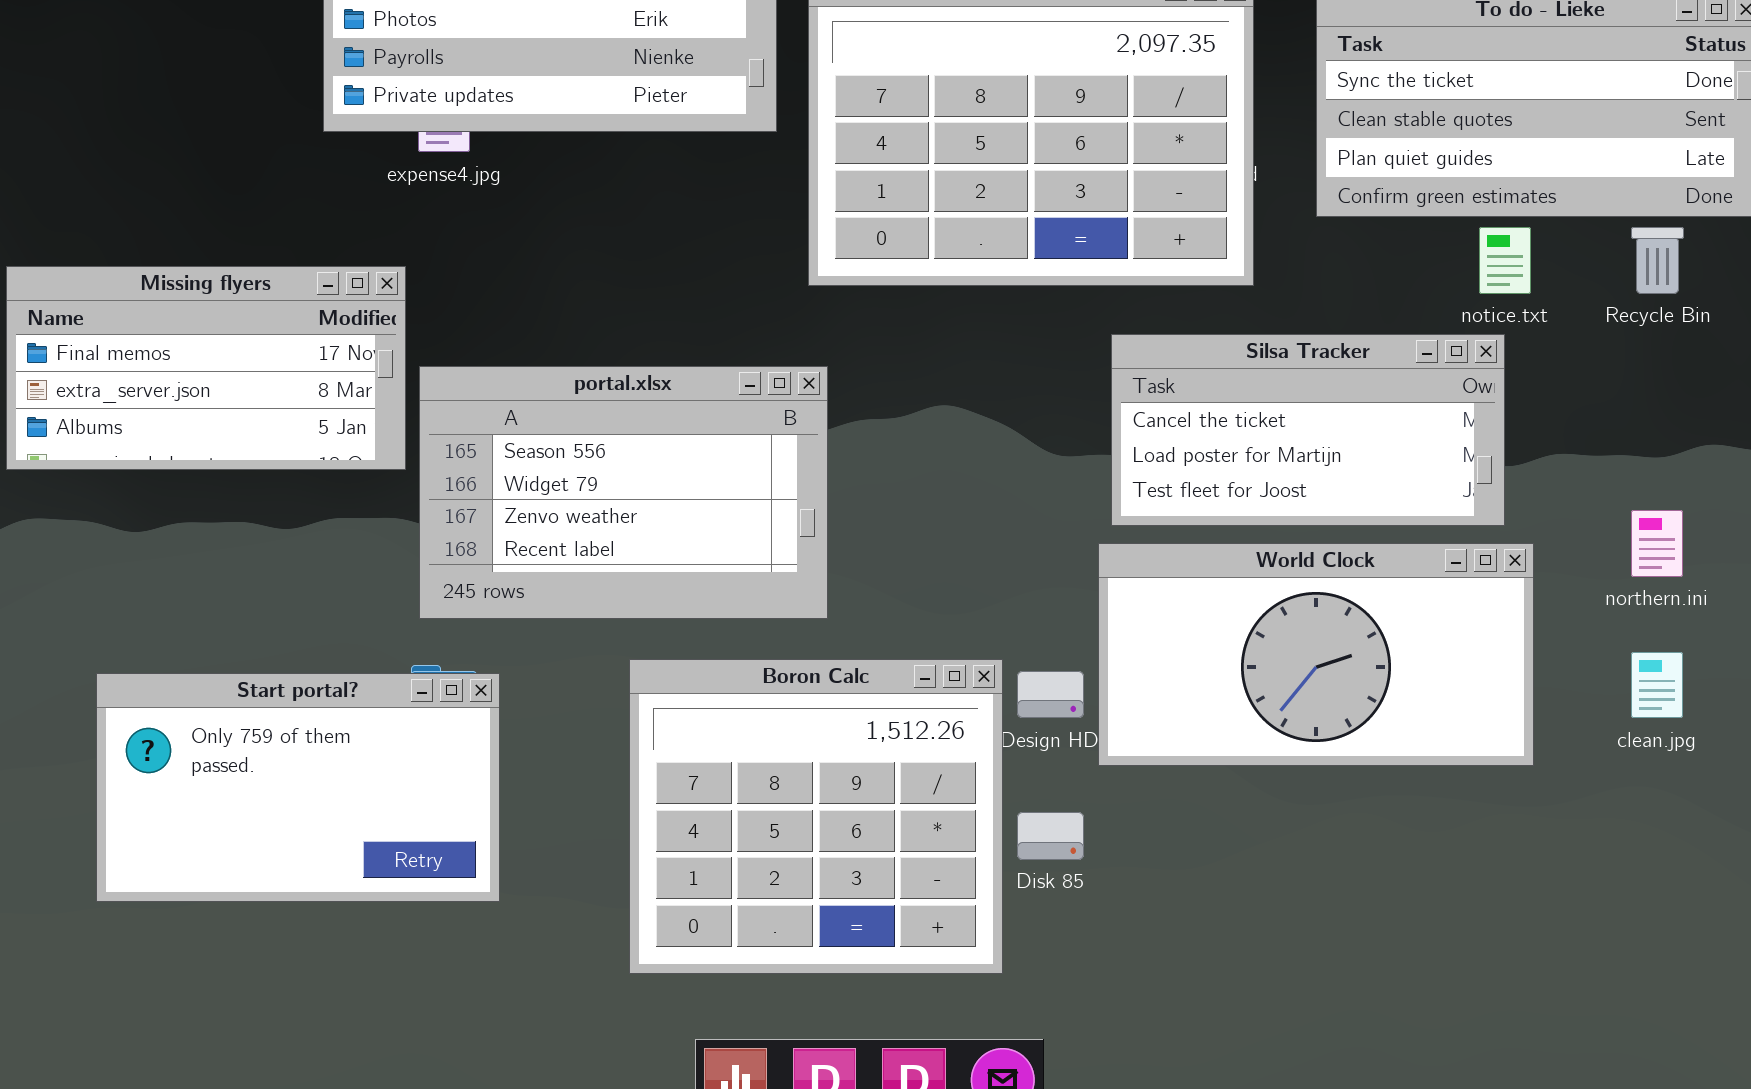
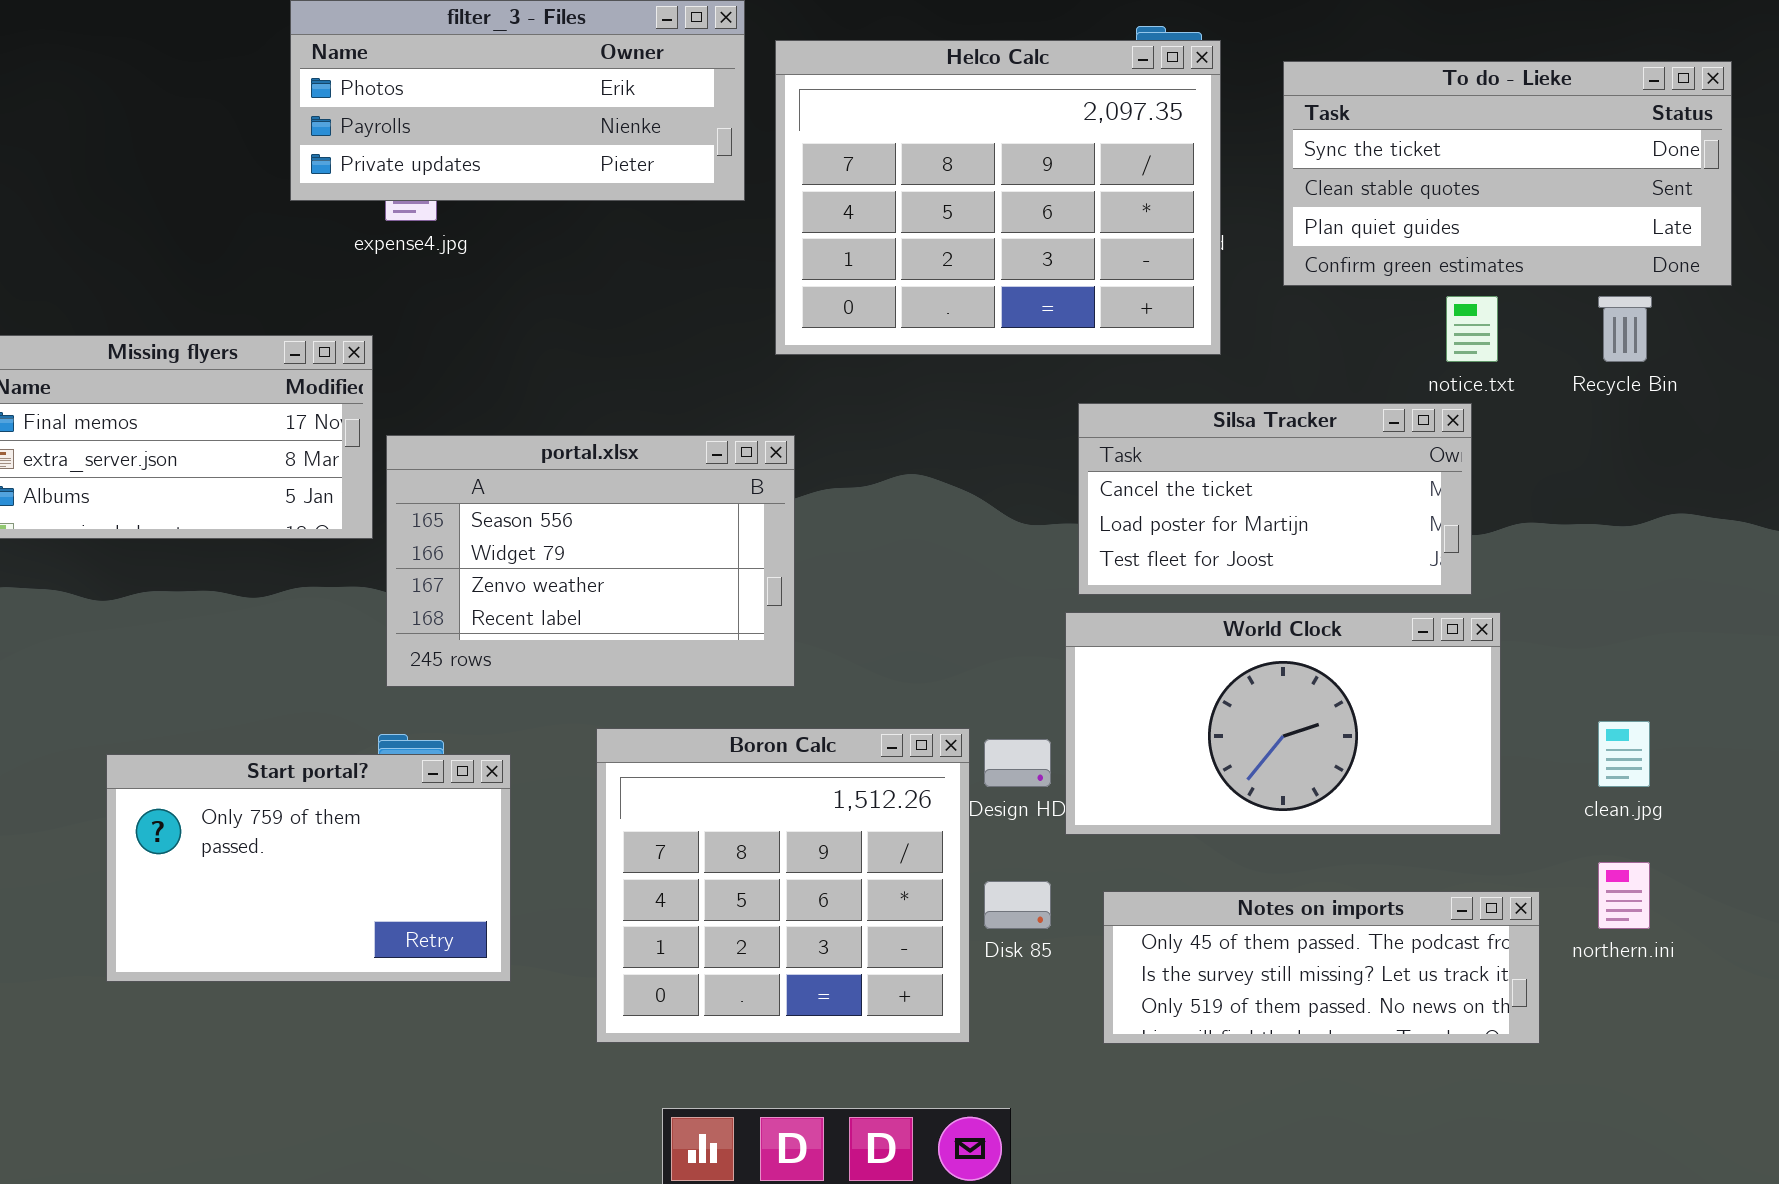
northern.ini: [1631,510,1683,577] -> [1598,862,1650,929], moved
Start portal?: [96,673,500,902] -> [106,754,511,982], moved
Notes on imports: none -> [1103,891,1540,1044], opened

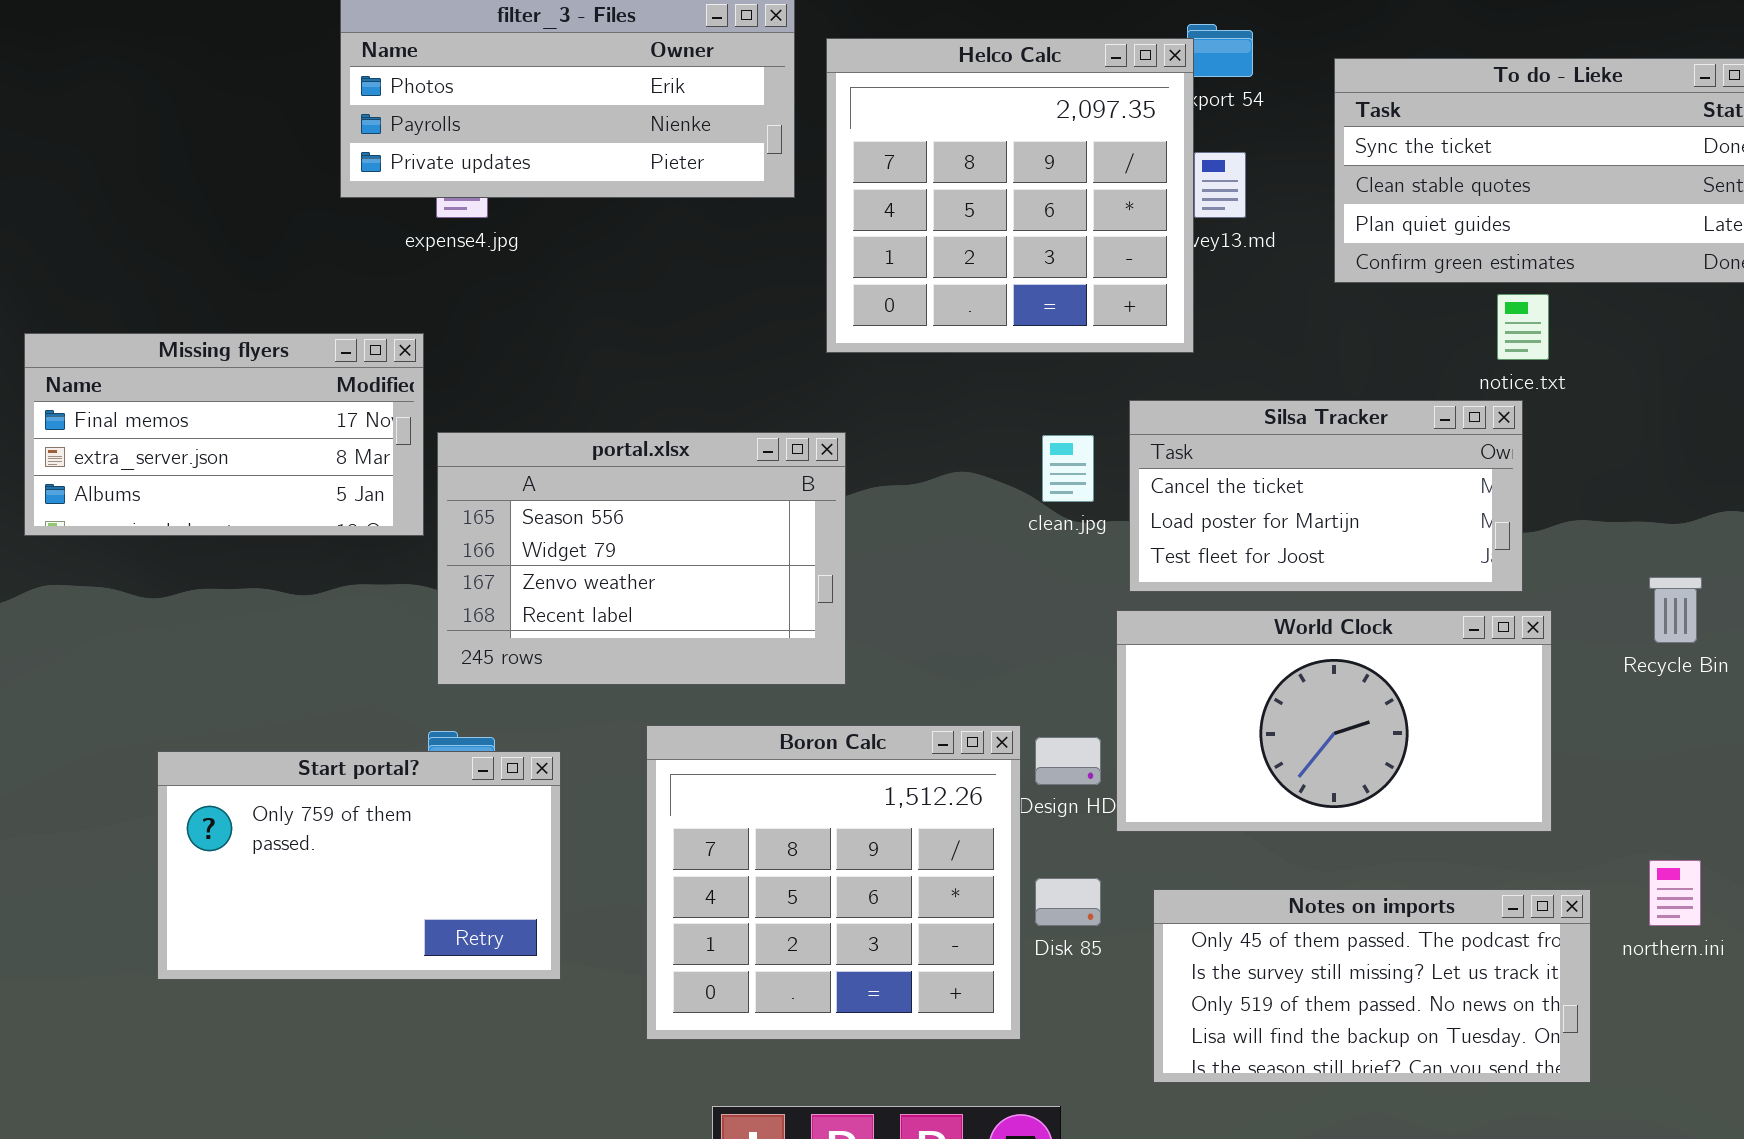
Helco Calc: [775,40,1221,355] -> [826,38,1194,353], resized
Recycle Bin: [1598,296,1652,362] -> [1649,577,1702,643], moved
clean.jpg: [1598,721,1650,787] -> [1042,435,1094,502], moved
Notes on imports: [1103,891,1540,1044] -> [1153,889,1591,1083], resized

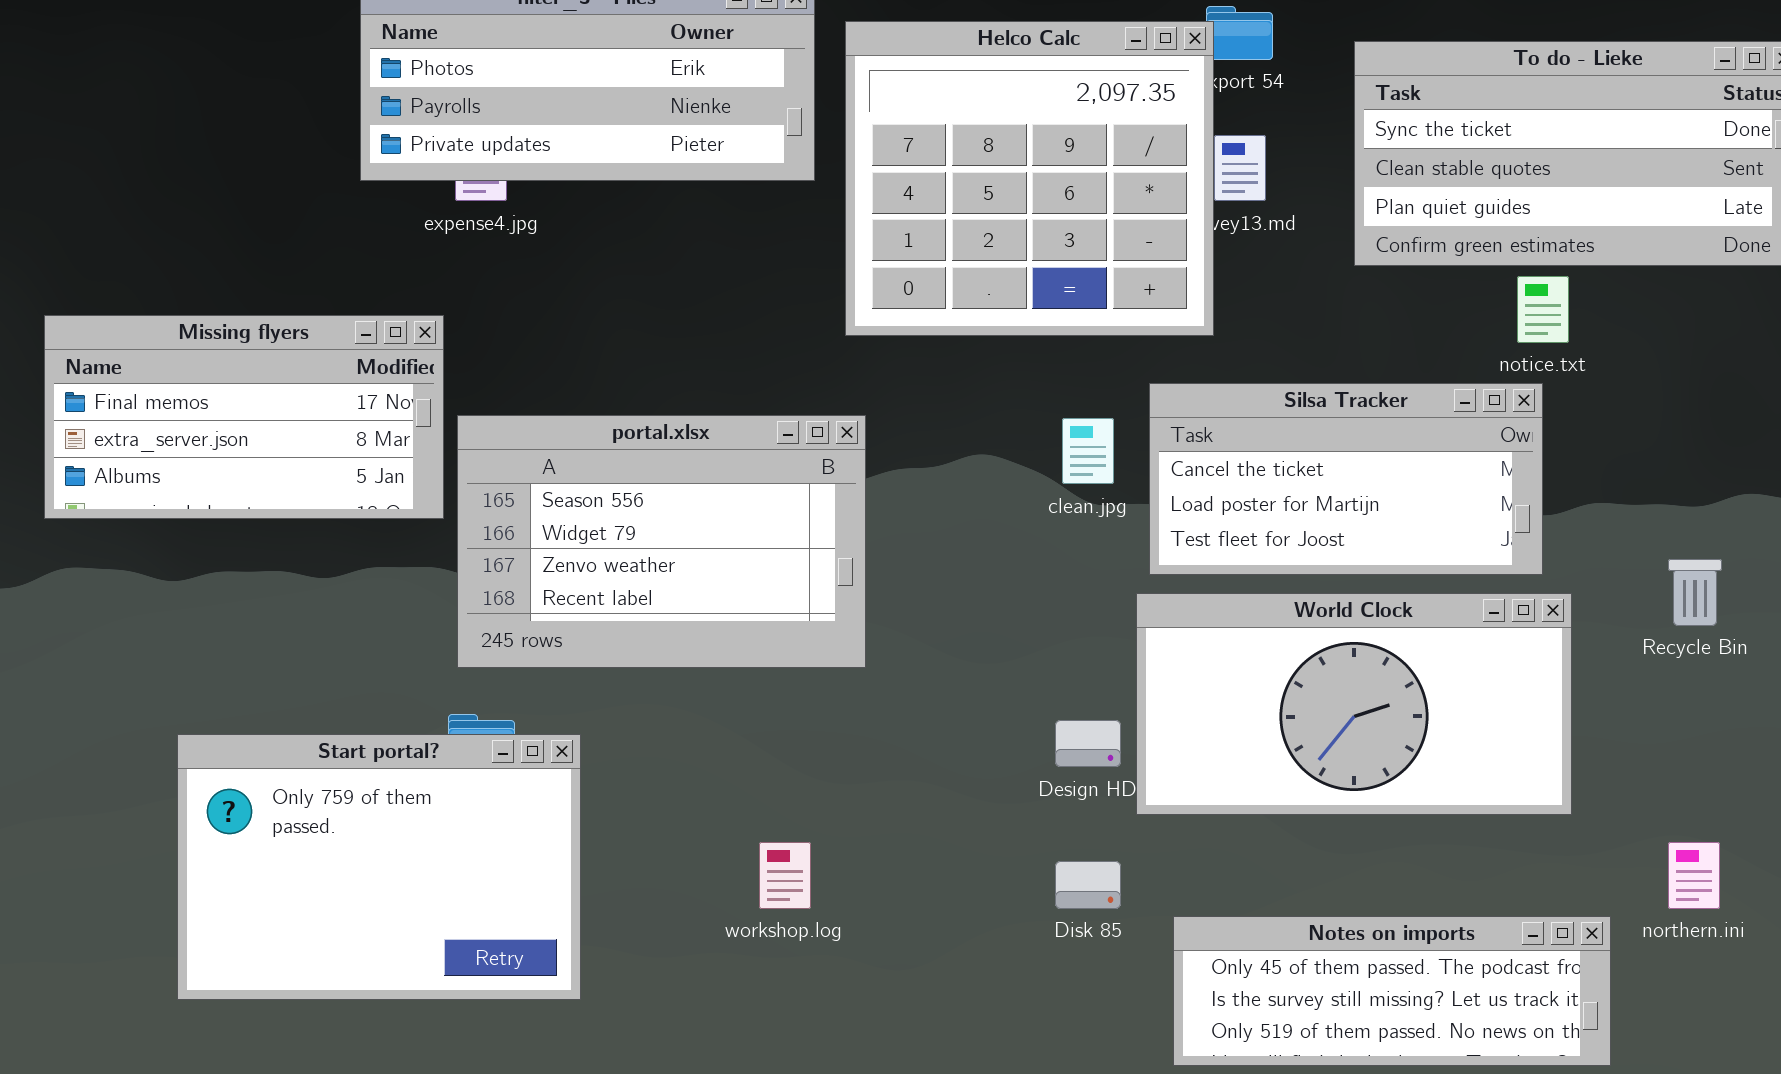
Boron Calc: [646,725,1021,1040] -> none, closed
Start portal?: [157,751,561,980] -> [177,734,581,1000], resized
Notes on imports: [1153,889,1591,1083] -> [1173,916,1611,1066], resized

